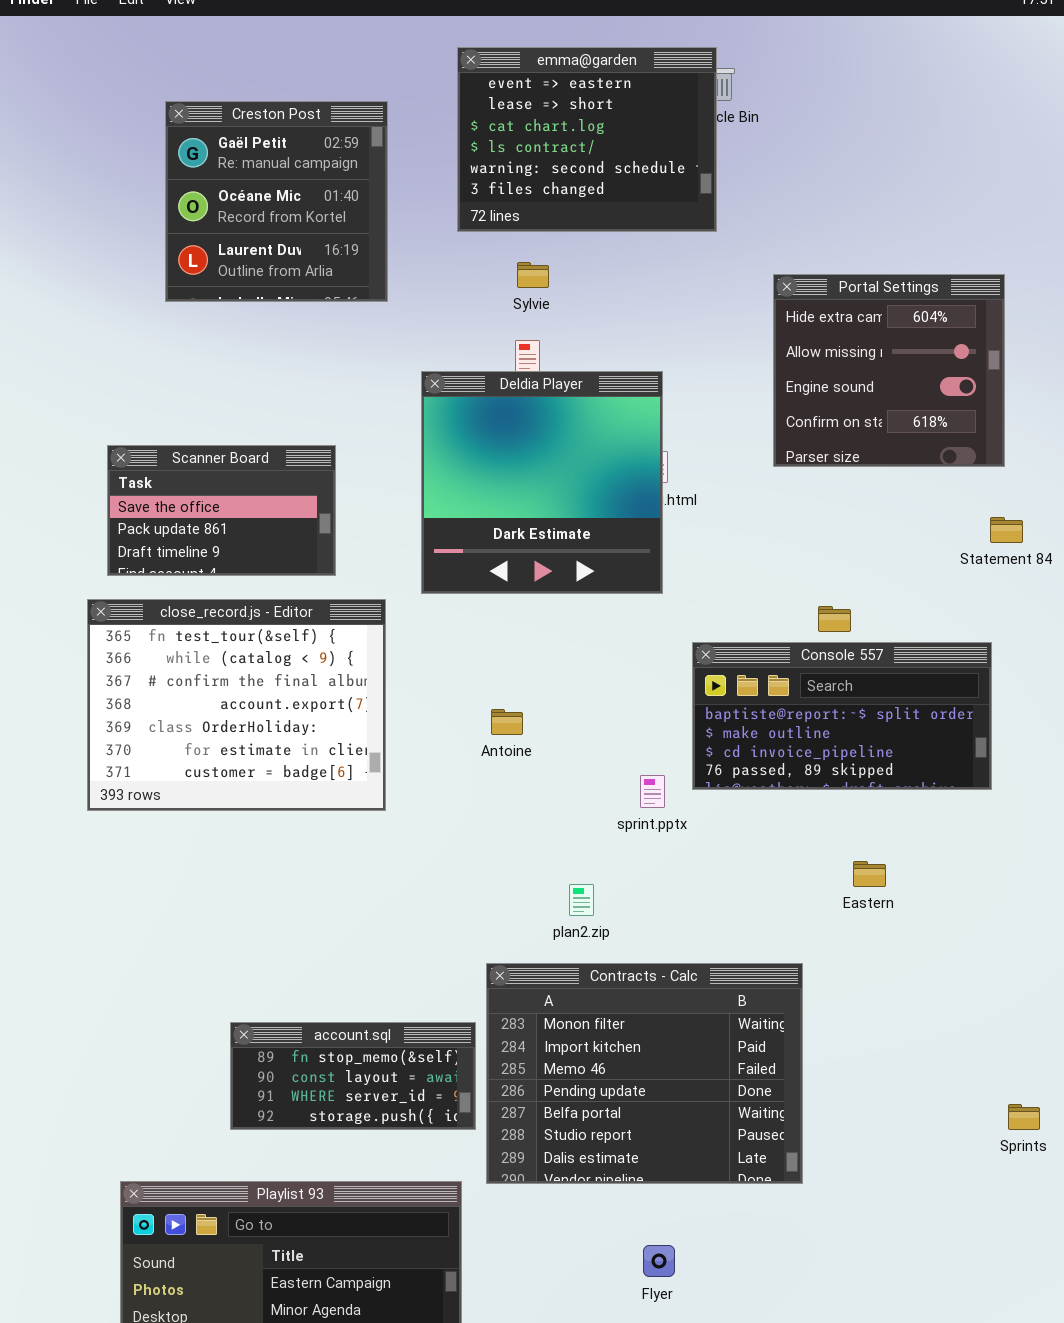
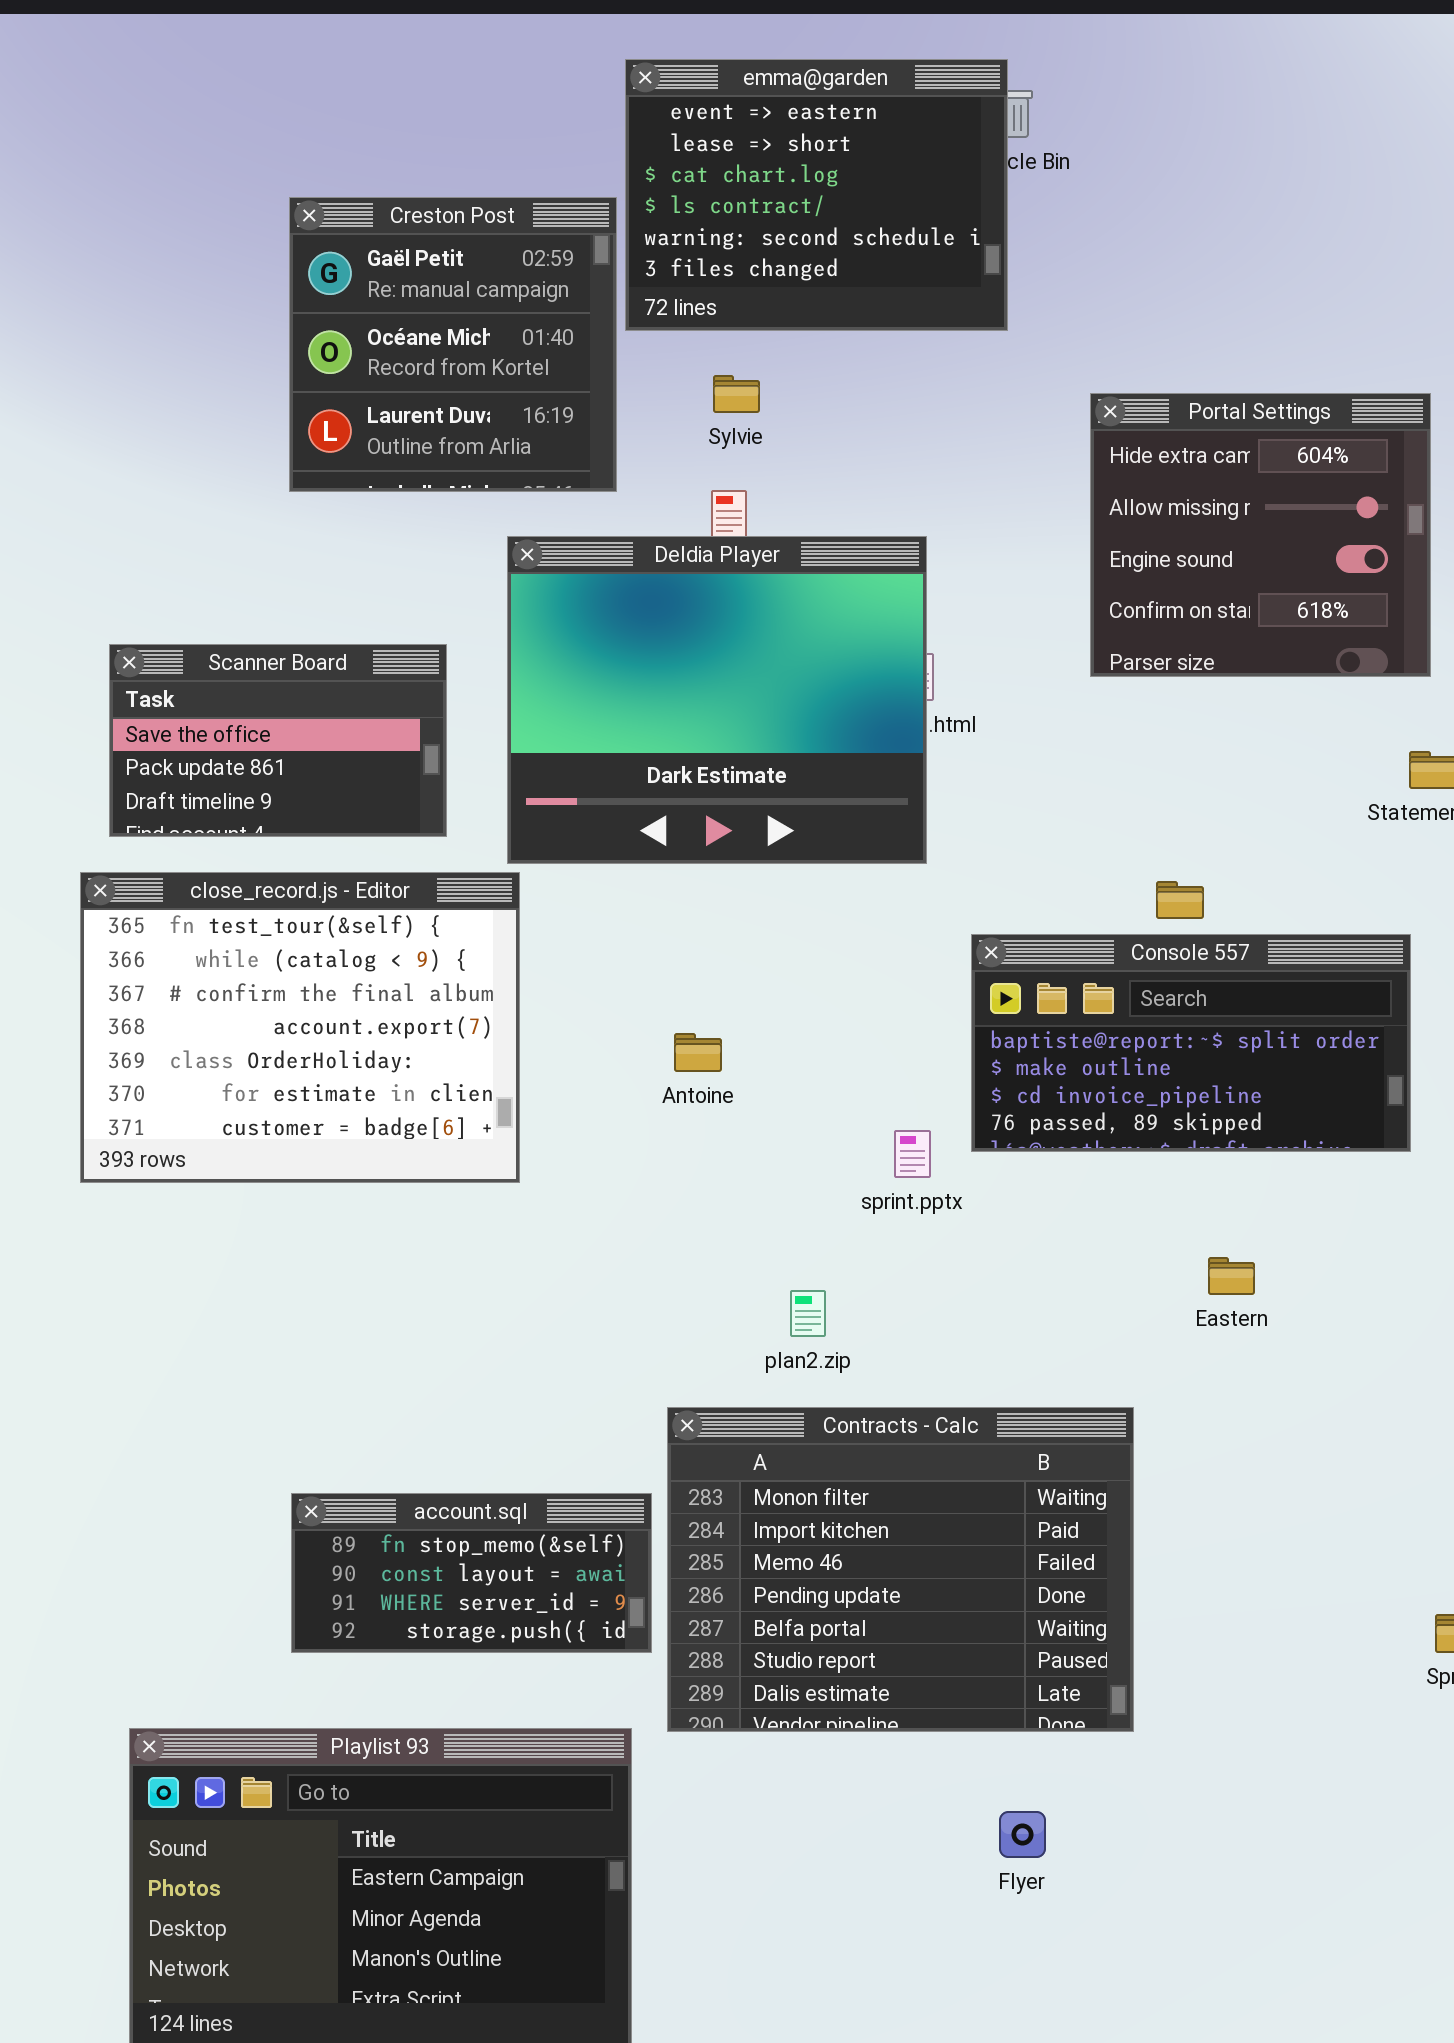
Creston Post: [165,101,388,302] -> [289,197,617,492], moved
Deldia Player: [421,371,663,594] -> [507,536,927,864], resized
Flyer: [643,1245,675,1277] -> [999,1811,1046,1858], moved

